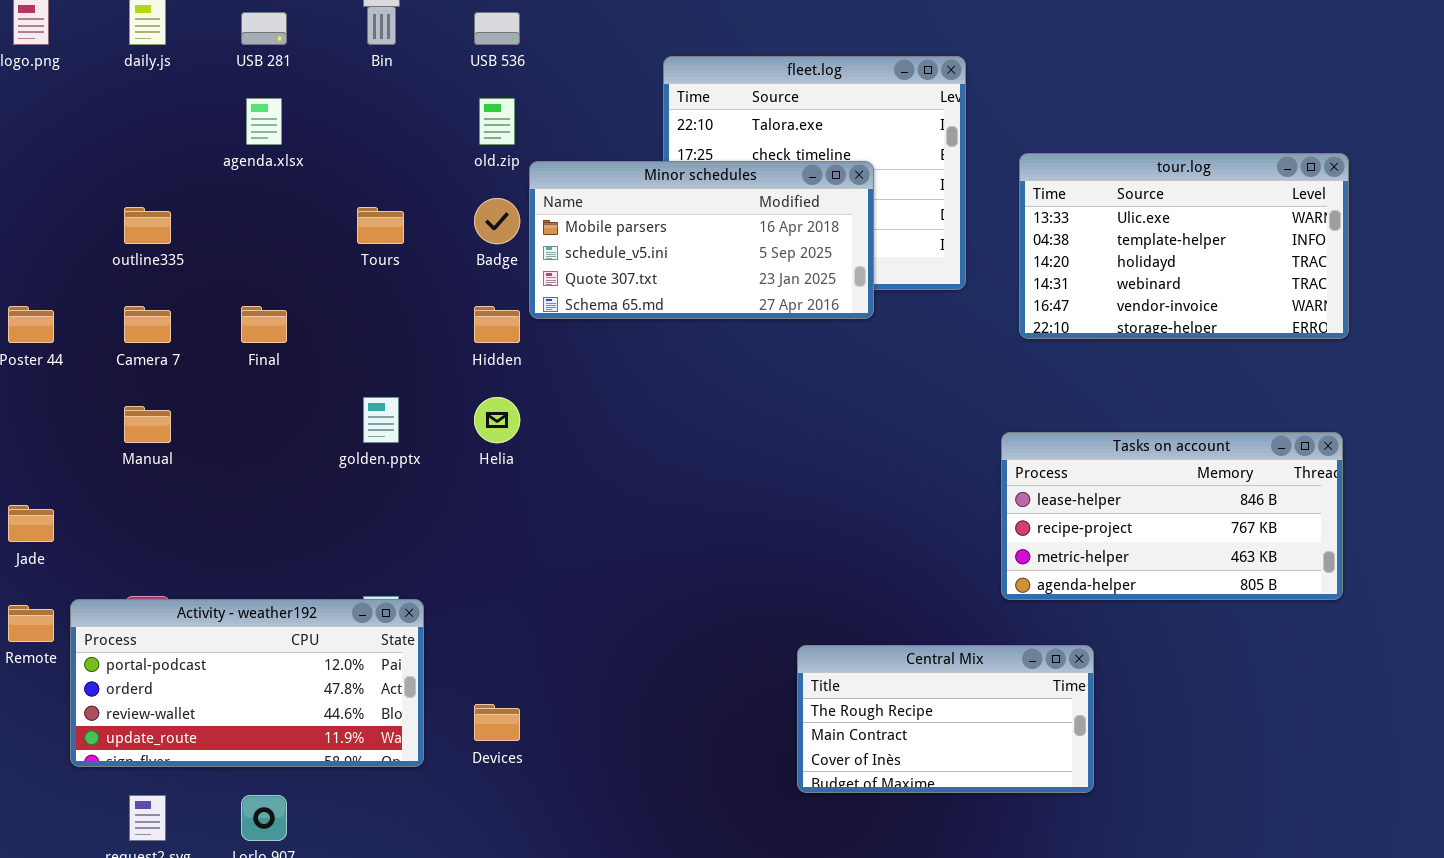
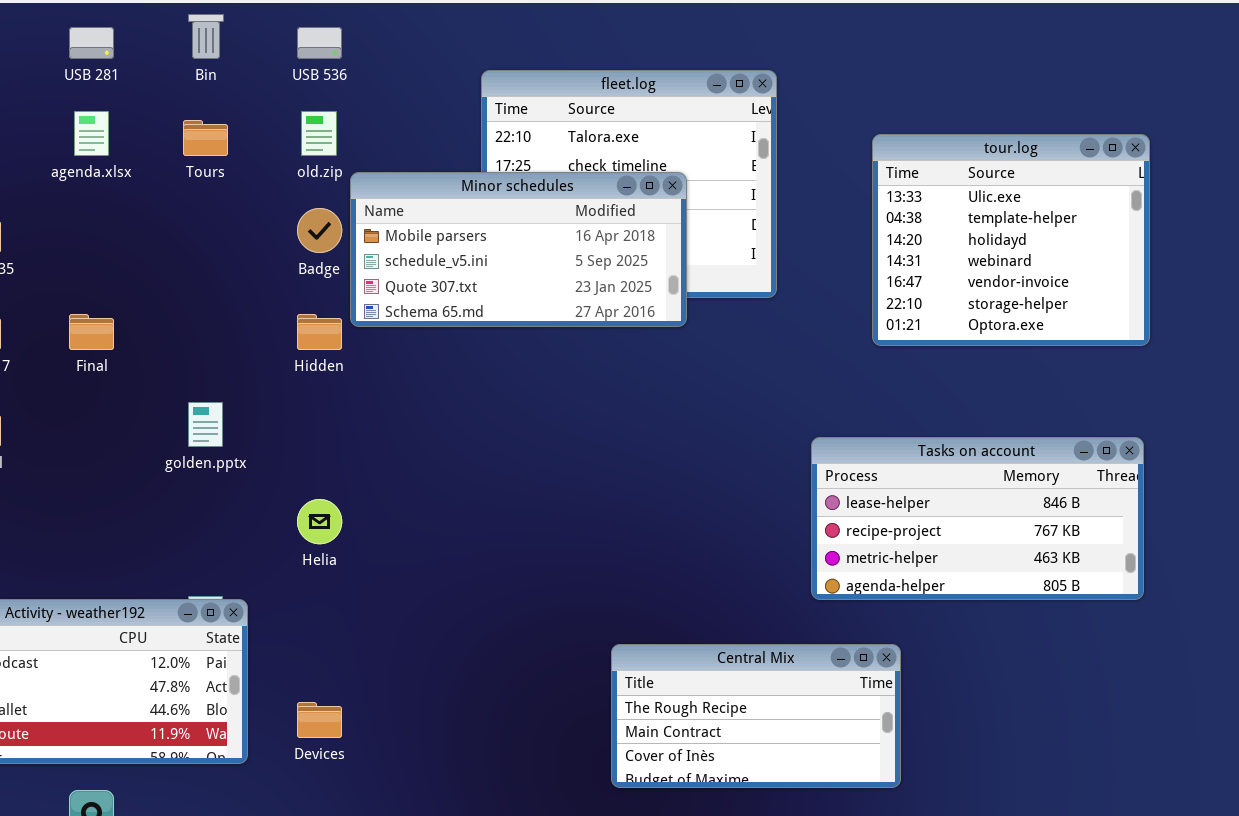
tour.log: [1019,153,1349,339] -> [872,134,1150,346], resized
Tours: [357,207,404,244] -> [183,120,228,156], moved
Helia: [474,397,520,443] -> [297,499,342,544], moved

